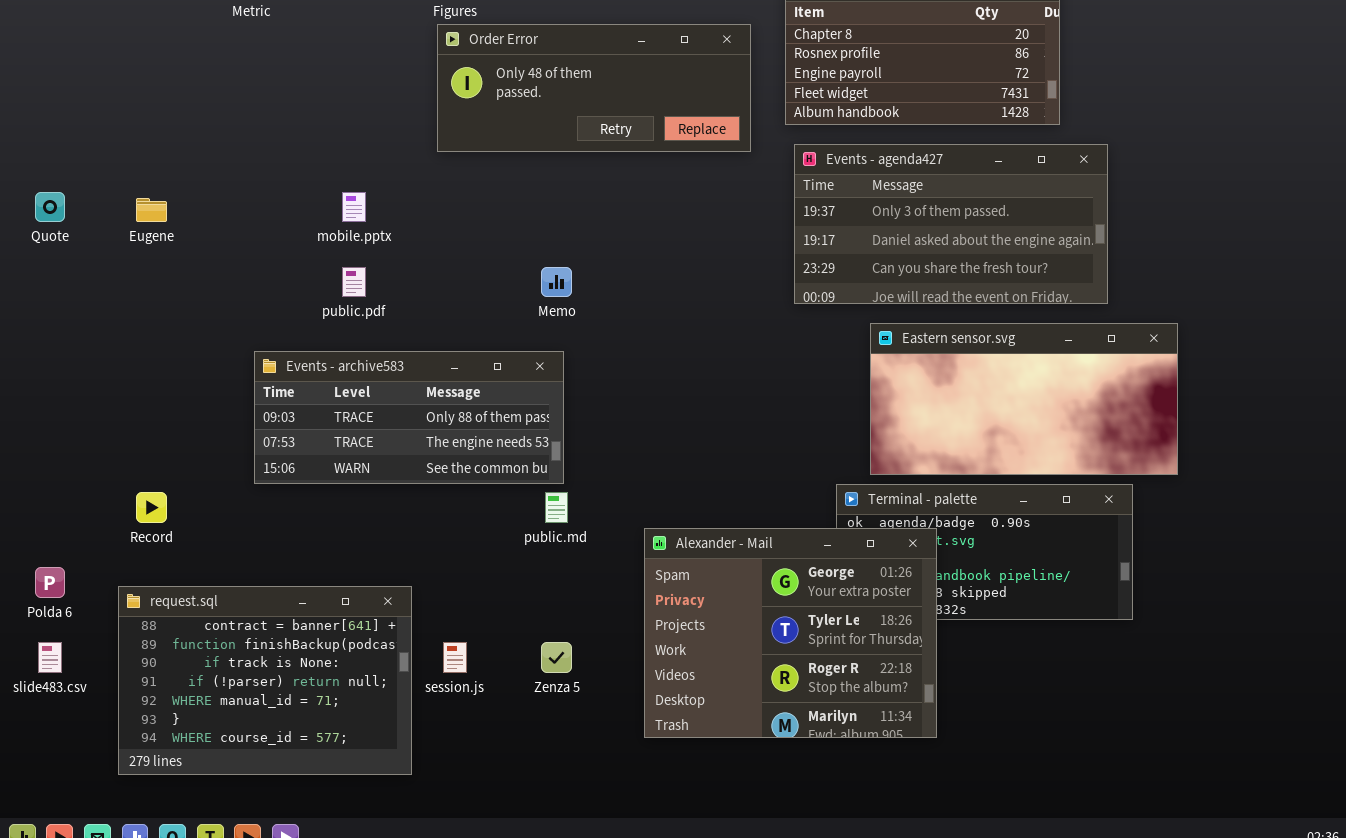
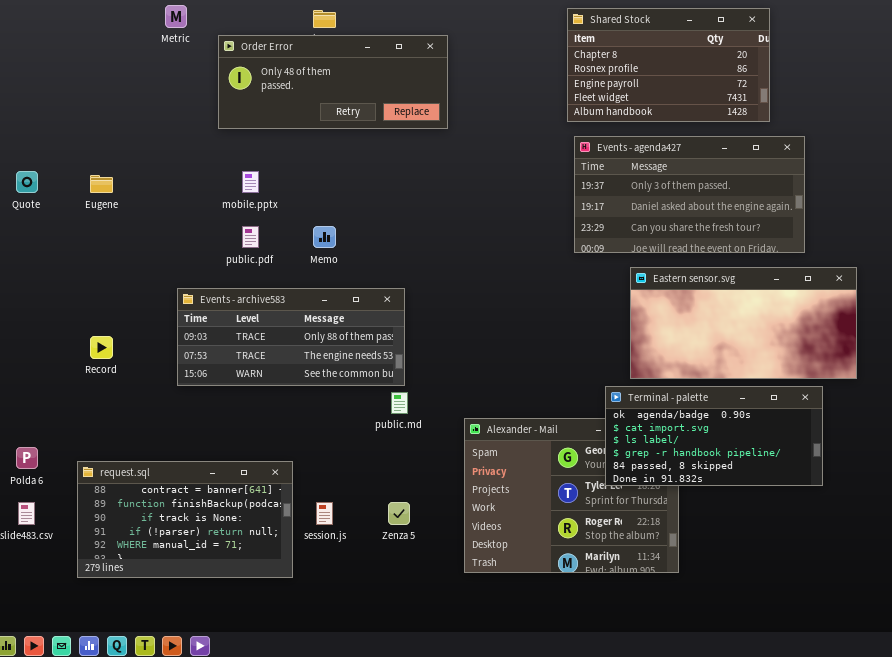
Order Error: [437,24,751,152] -> [218,35,448,129], moved
Memo: [541,267,572,297] -> [313,226,336,248], moved
Terminal - palette: [836,484,1133,620] -> [605,386,823,486], raised
Record: [136,492,167,523] -> [90,336,113,359], moved
request.sql: [118,586,412,775] -> [77,461,293,578], resized

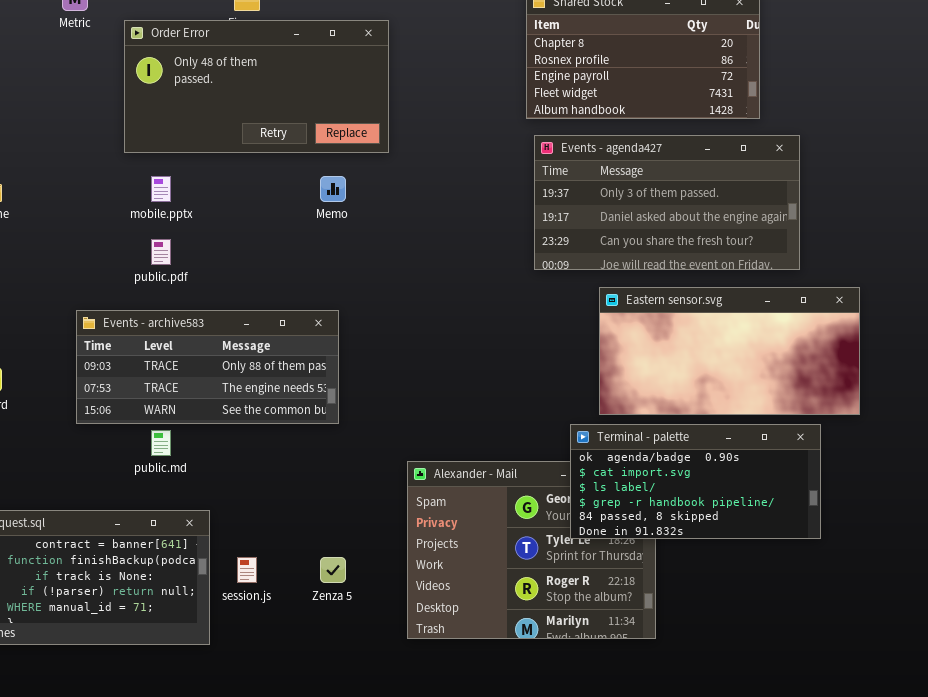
Order Error: [218,35,448,129] -> [124,20,389,153], resized
Memo: [313,226,336,248] -> [320,176,346,202], moved
public.md: [391,392,408,414] -> [151,430,171,456], moved

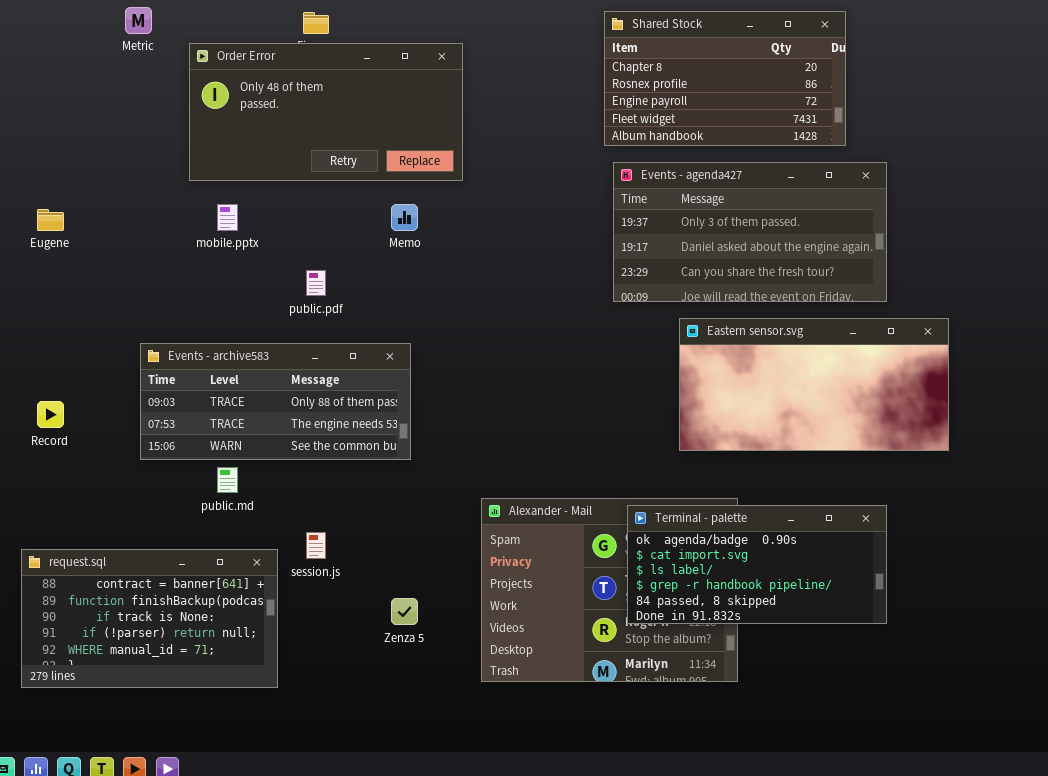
public.pdf: [151,239,171,265] -> [306,270,326,296], moved
Terminal - palette: [570,424,821,539] -> [627,505,887,624], moved
session.js: [237,557,257,583] -> [306,532,326,559], moved

